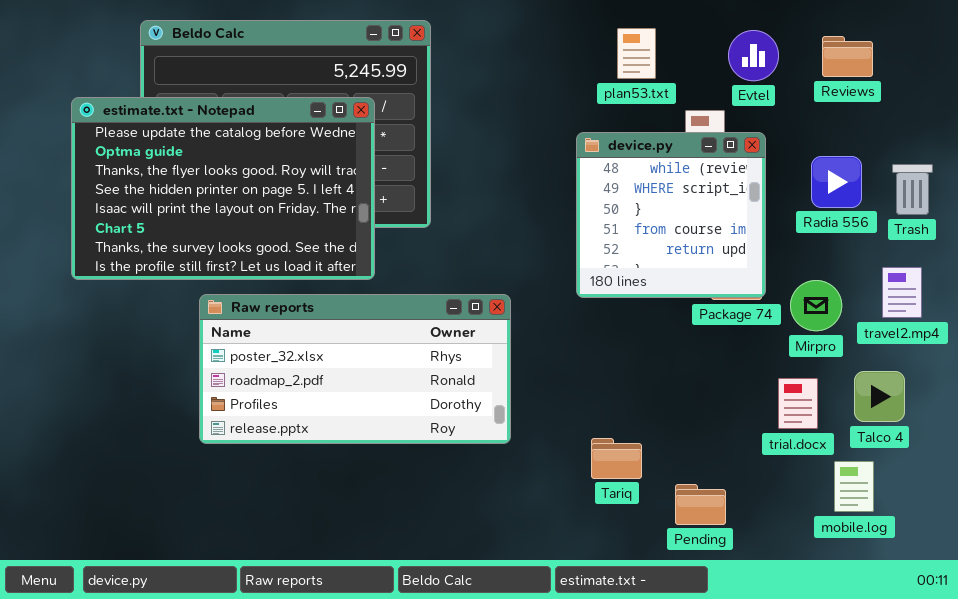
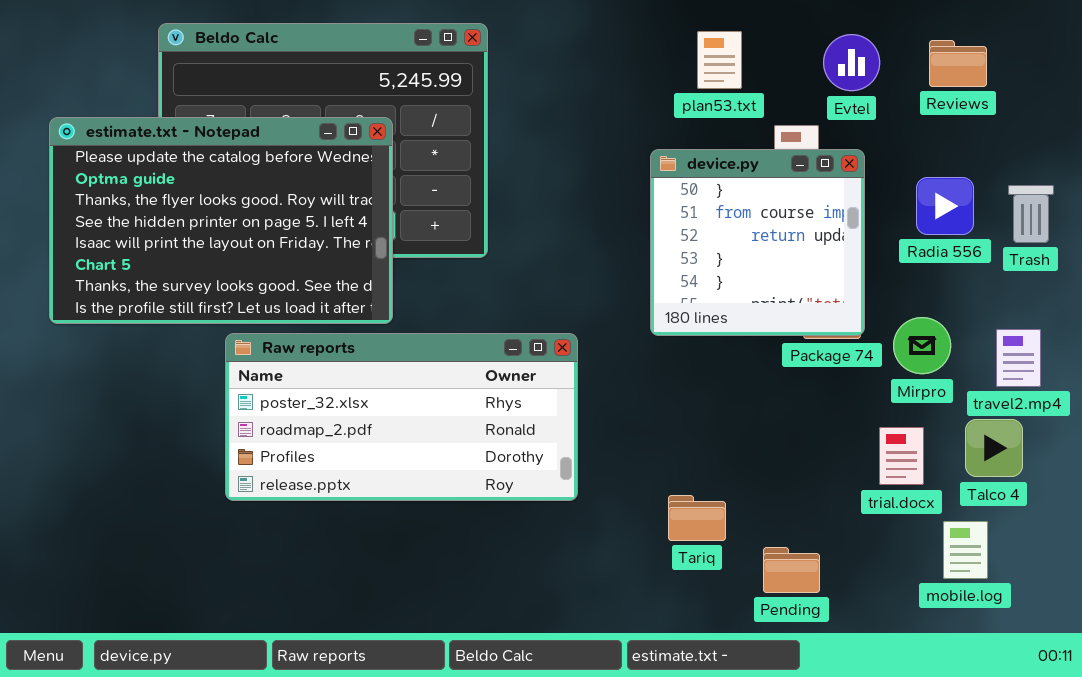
estimate.txt - Notepad: [71,97,375,280] -> [49,117,393,324], moved
device.py: [576,132,766,298] -> [650,149,865,336], scrolled down 2 rows
travel2.mp4: [882,267,922,318] -> [996,329,1041,387], moved

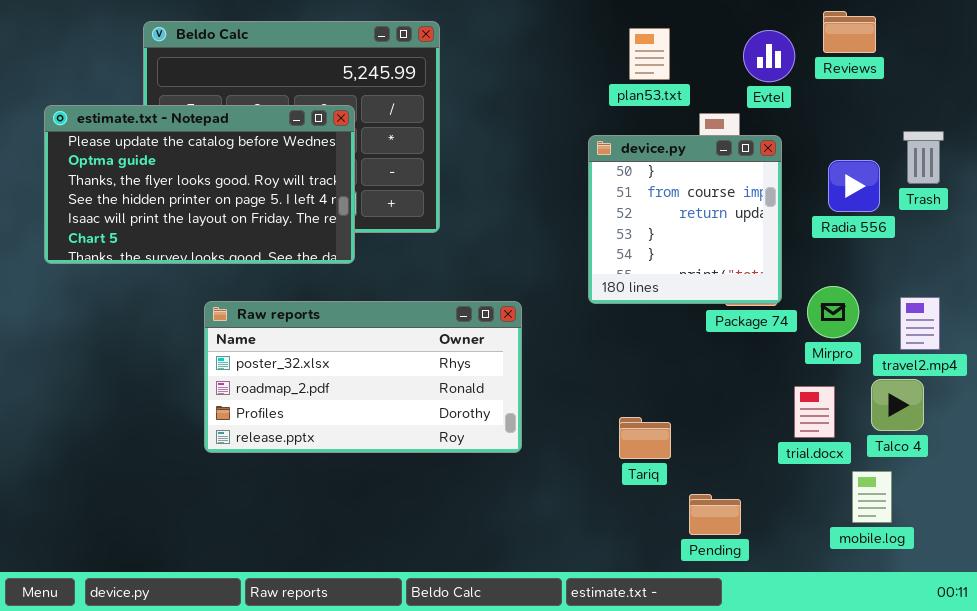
Reviews: [929,40,987,87] -> [823,11,876,53], moved
estimate.txt - Notepad: [49,117,393,324] -> [44,105,355,264], resized
Trash: [1008,185,1054,243] -> [903,131,944,184], moved
Tariq: [668,495,726,541] -> [619,417,671,459], moved

